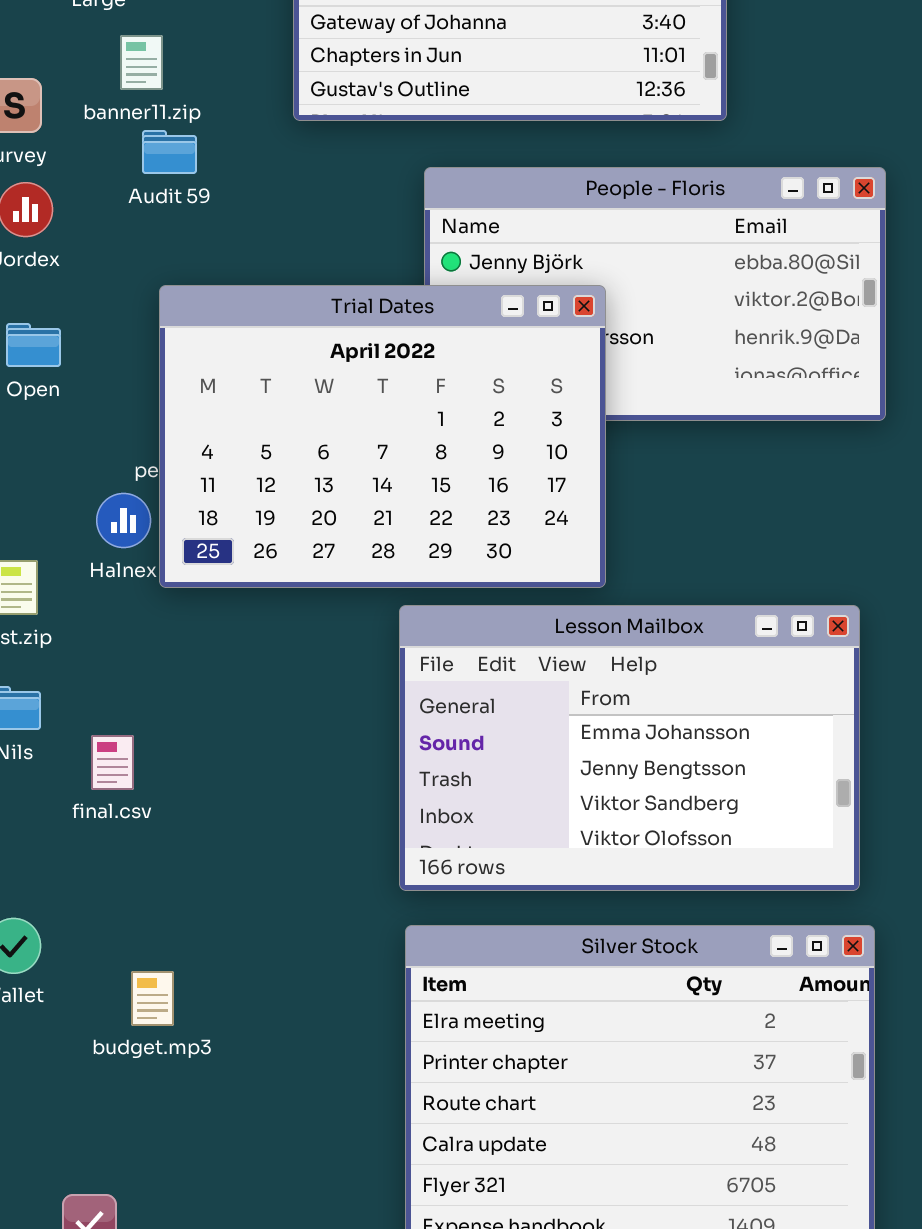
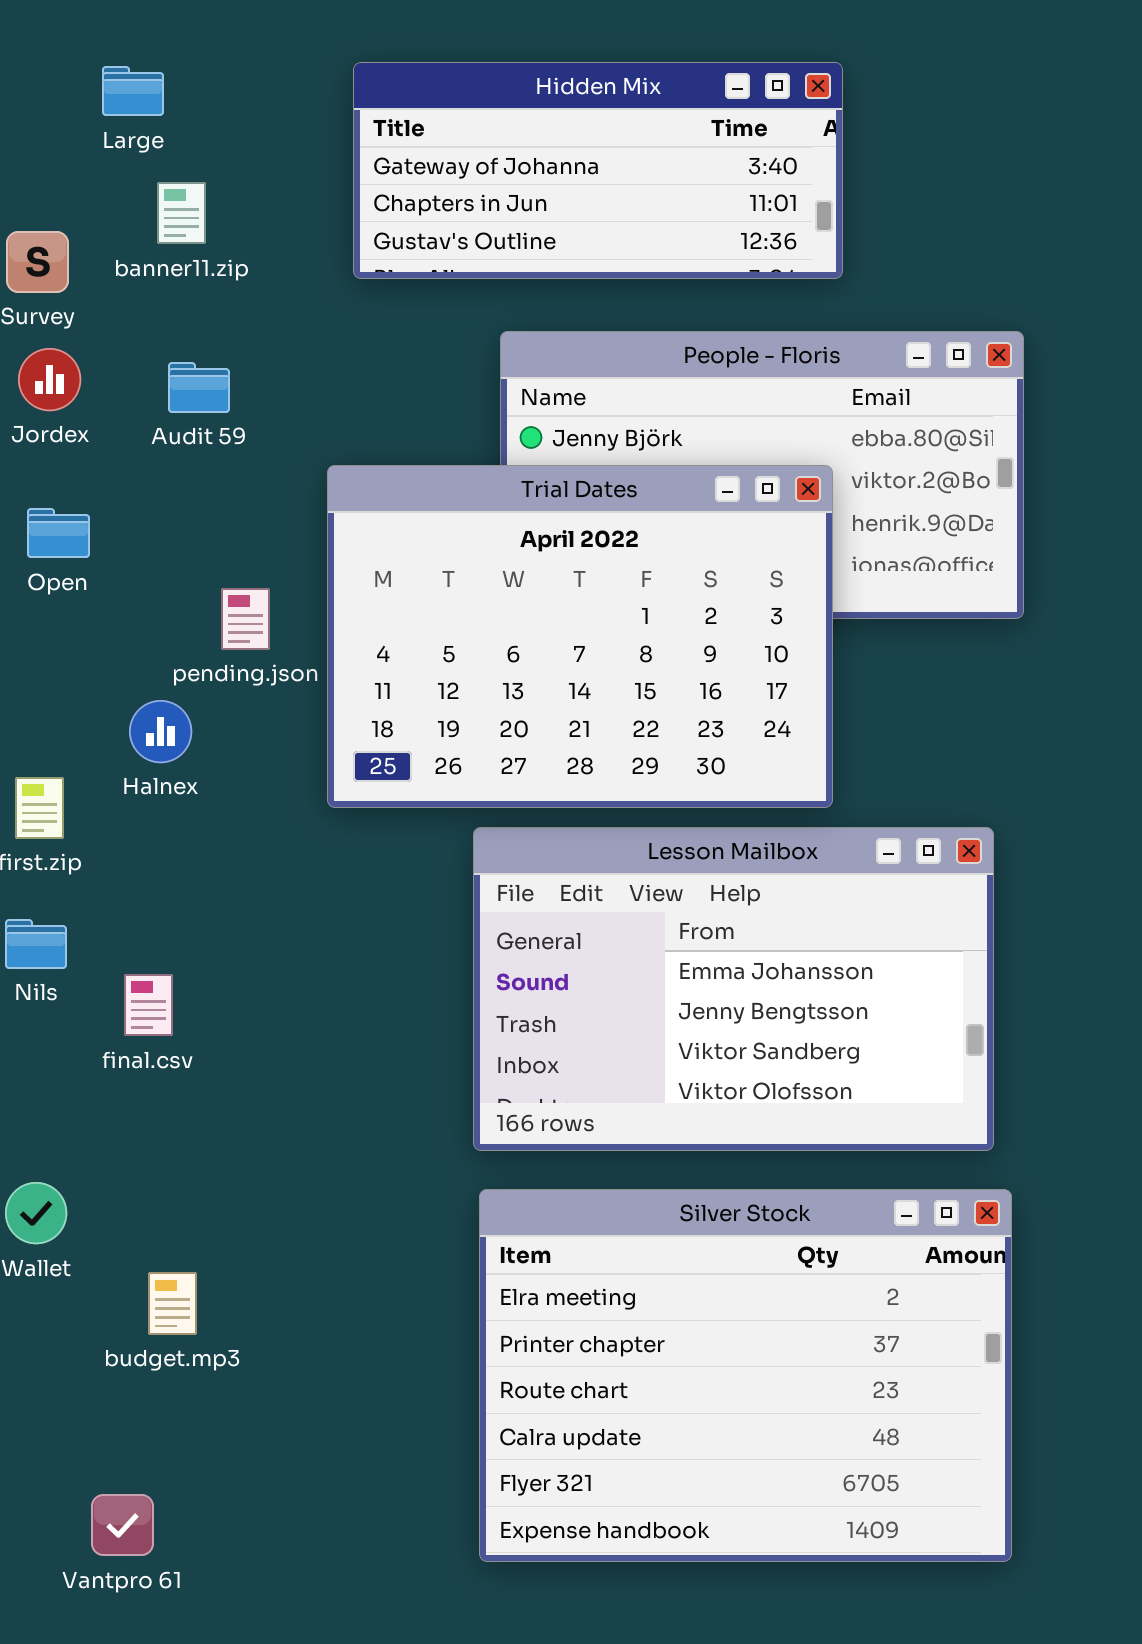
Audit 59: [142,130,197,174] -> [168,362,230,413], moved
Trial Dates: [159,285,606,588] -> [327,465,833,808], moved
budget.mp3: [131,971,174,1026] -> [148,1272,197,1335], moved

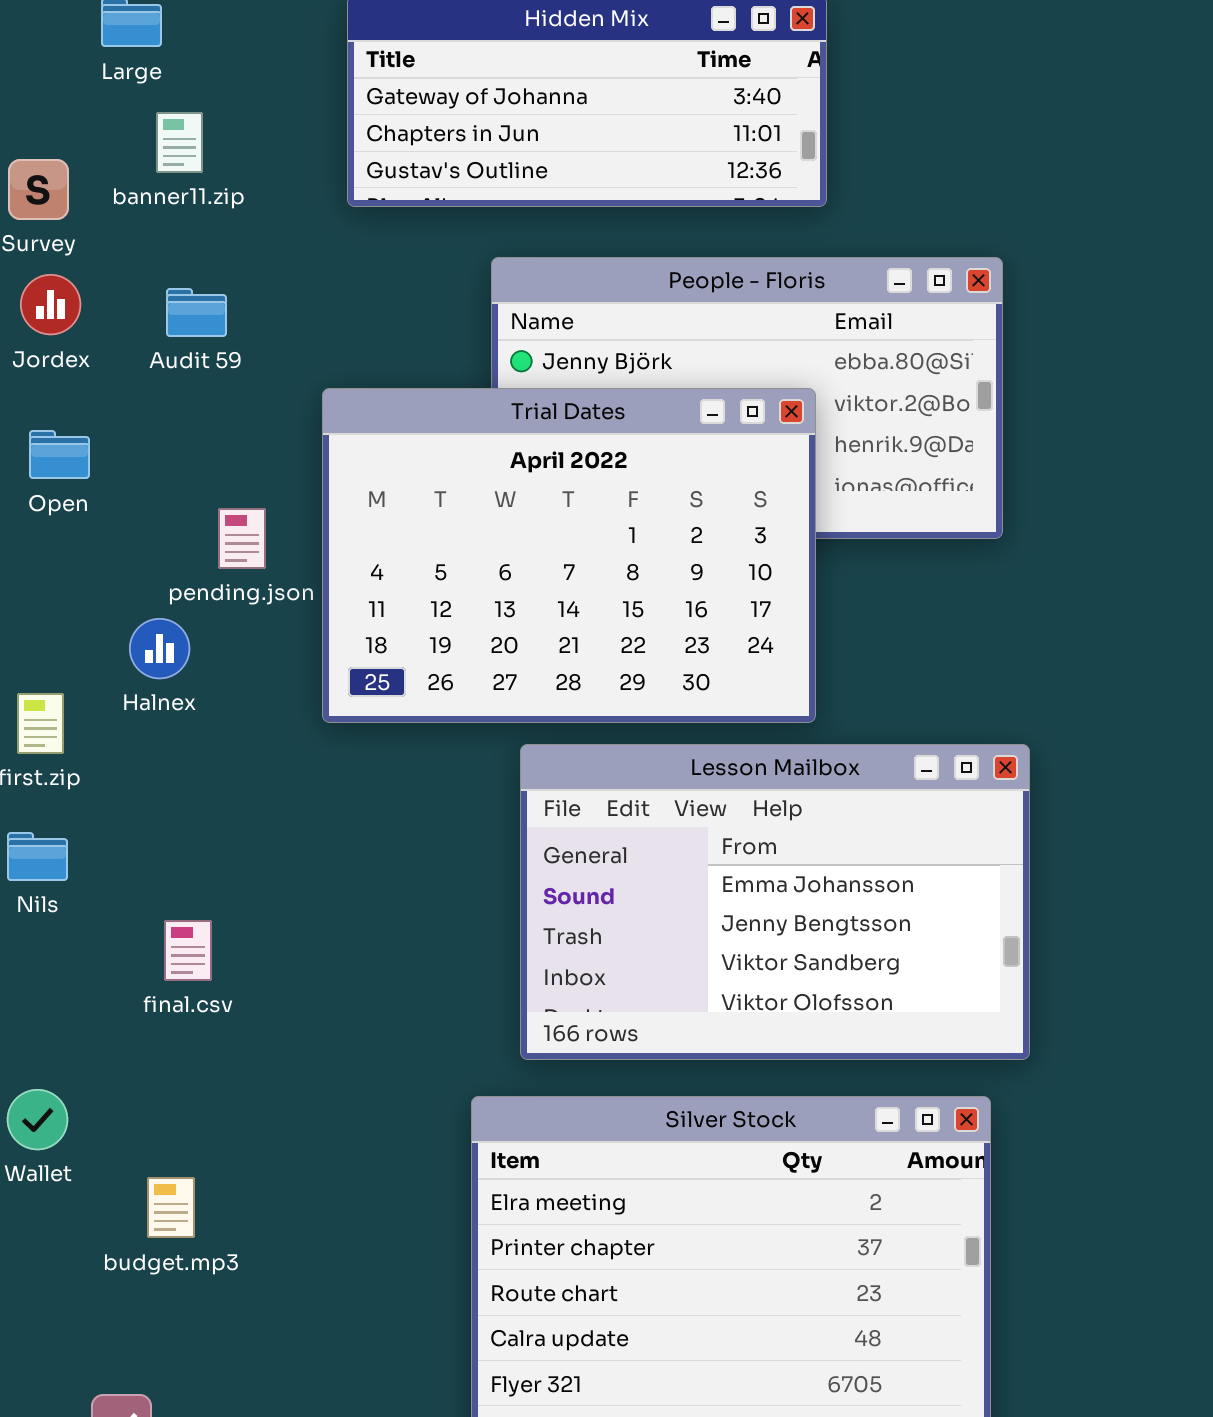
Lesson Mailbox: [473,827,994,1151] -> [520,744,1030,1060], moved
final.csv: [124,974,173,1036] -> [164,920,212,981], moved

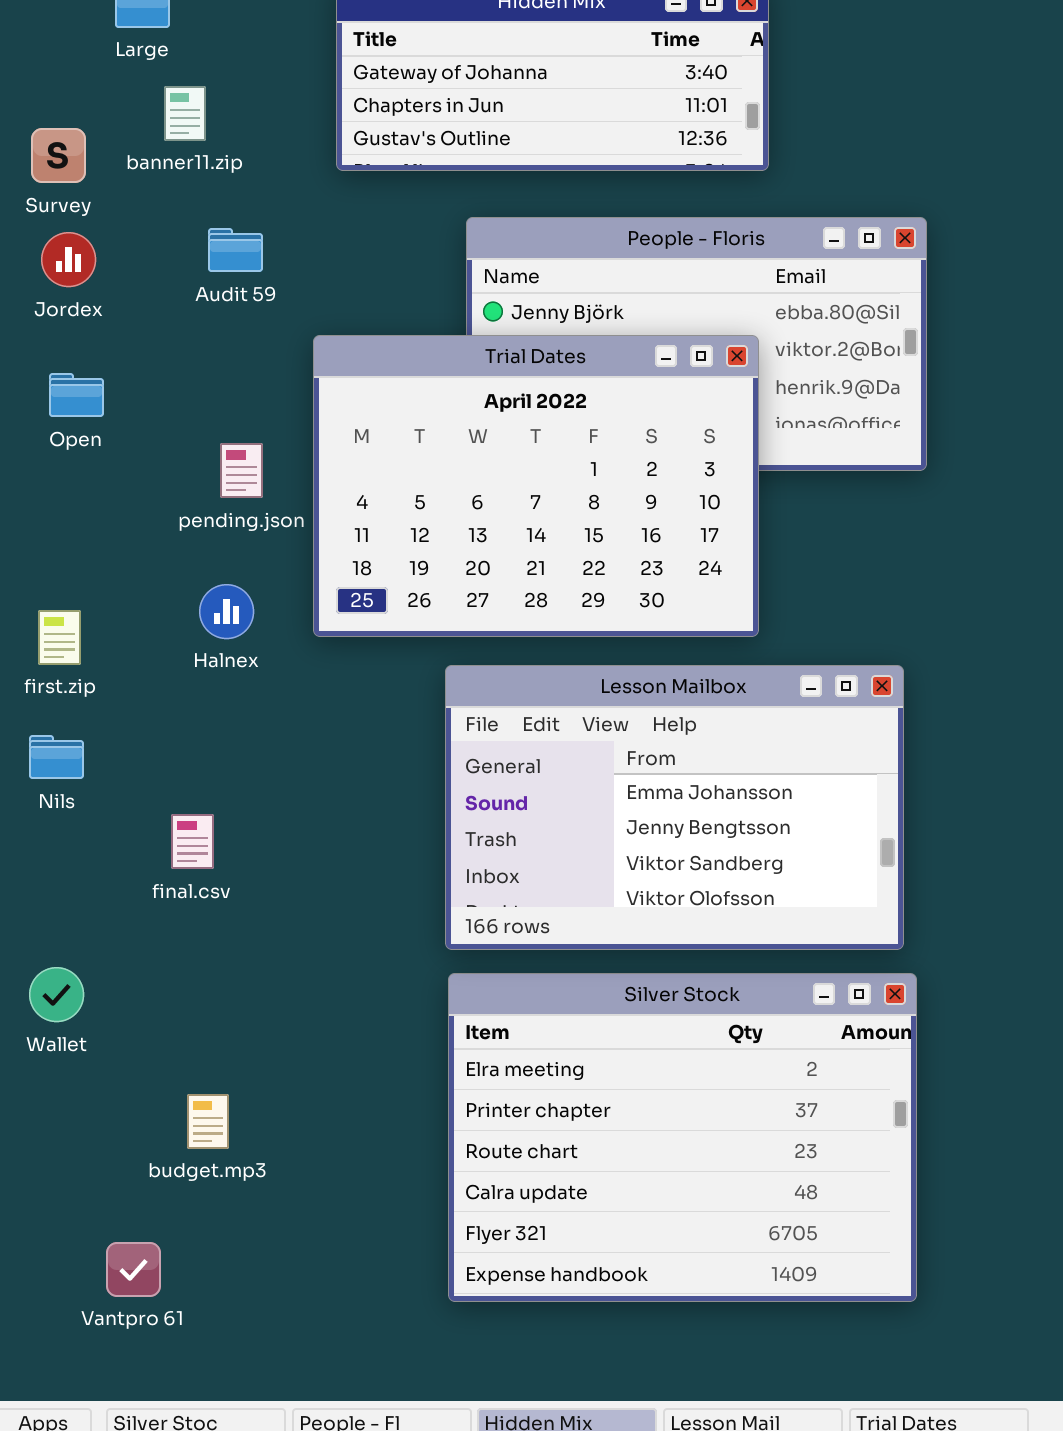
Audit 59: [166,288,227,337] -> [208,228,263,272], moved
Halnex: [129,618,190,679] -> [199,584,254,639], moved
Lesson Mailbox: [520,744,1030,1060] -> [445,665,904,950], moved
budget.mp3: [147,1177,195,1238] -> [187,1094,229,1149], moved

